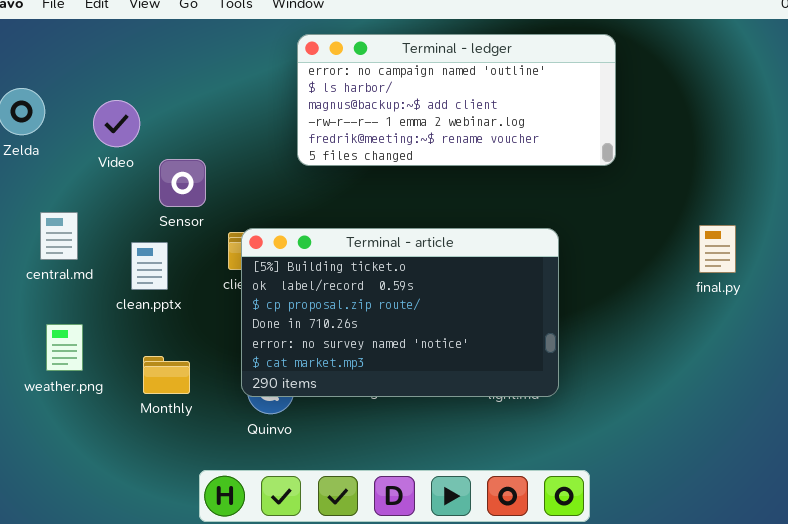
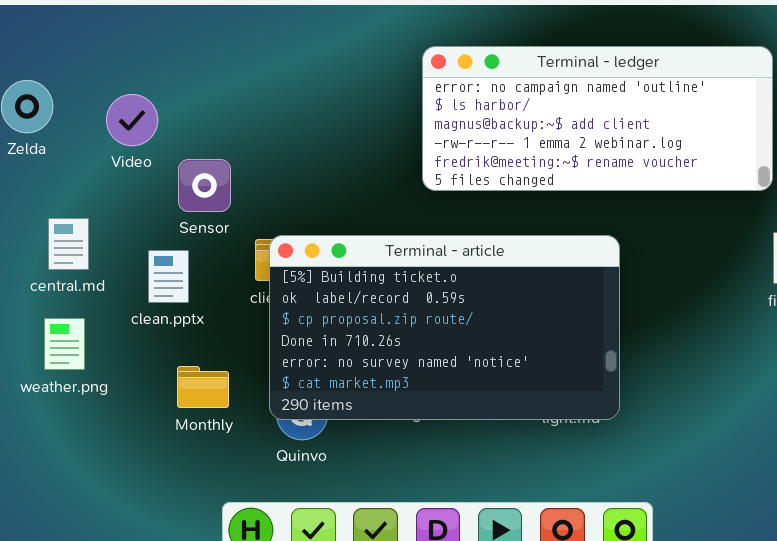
Terminal - ledger: [297,34,616,166] -> [422,46,773,191], moved
weather.png: [46,324,83,371] -> [44,318,85,370], moved
Monthly: [143,356,190,394] -> [177,366,229,408], moved

